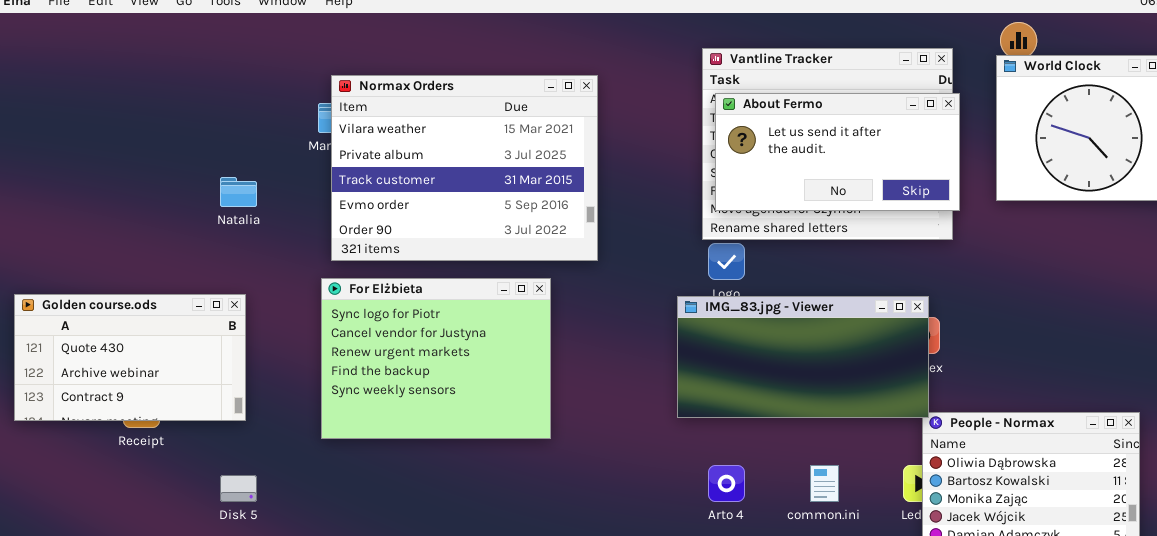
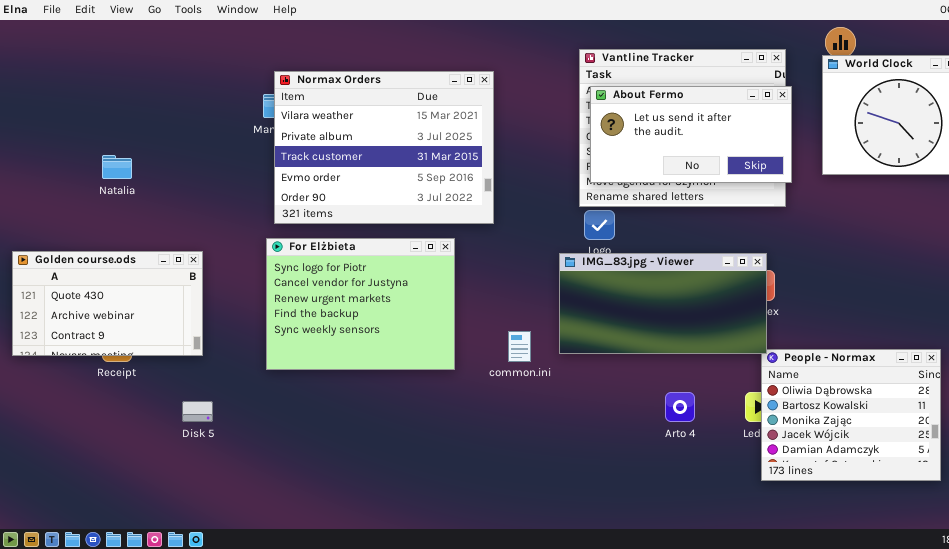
Natalia: [220,177,257,207] -> [102,155,132,179], moved
Arto 4: [708,465,745,502] -> [665,392,695,422], moved
common.ini: [810,465,839,502] -> [508,331,531,362], moved

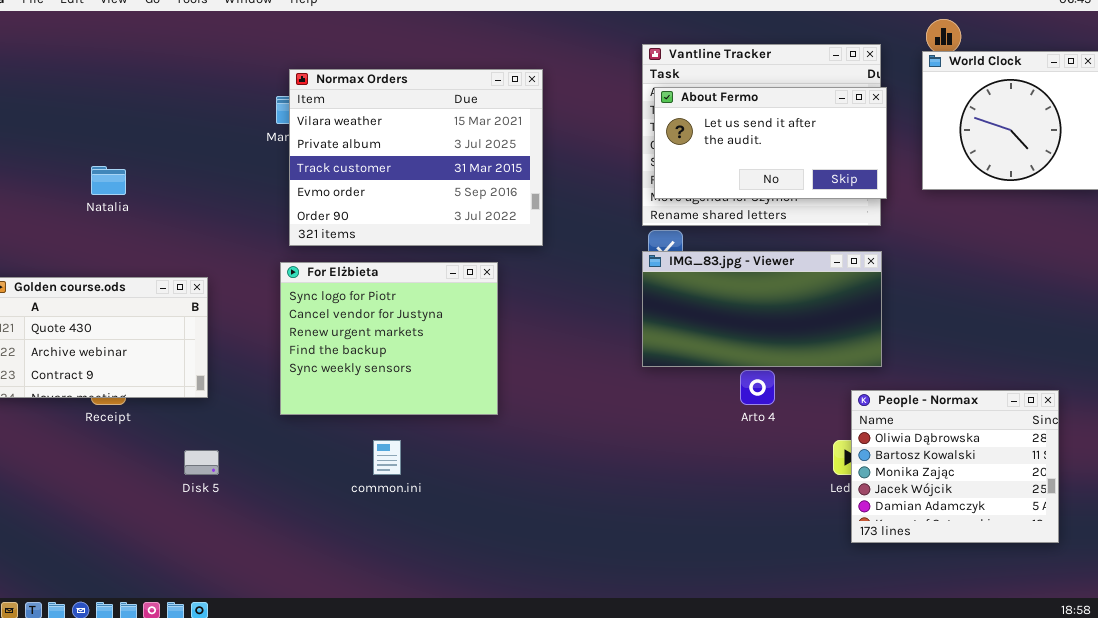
IMG_83.jpg - Viewer: [559,253,767,354] -> [642,251,882,367], moved
common.ini: [508,331,531,362] -> [373,440,401,475], moved
Arto 4: [665,392,695,422] -> [740,370,775,405], moved

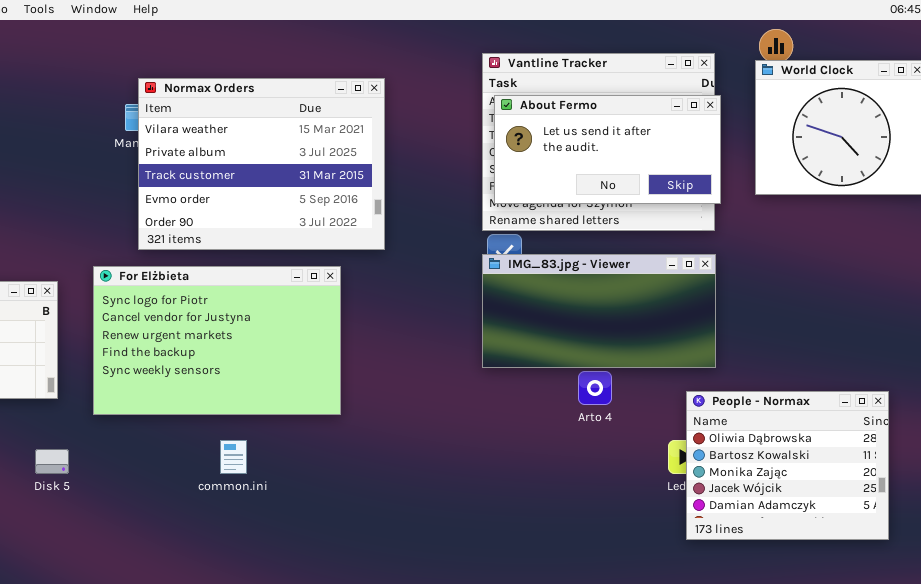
For Elżbieta: [280,262,498,415] -> [93,266,341,415], resized

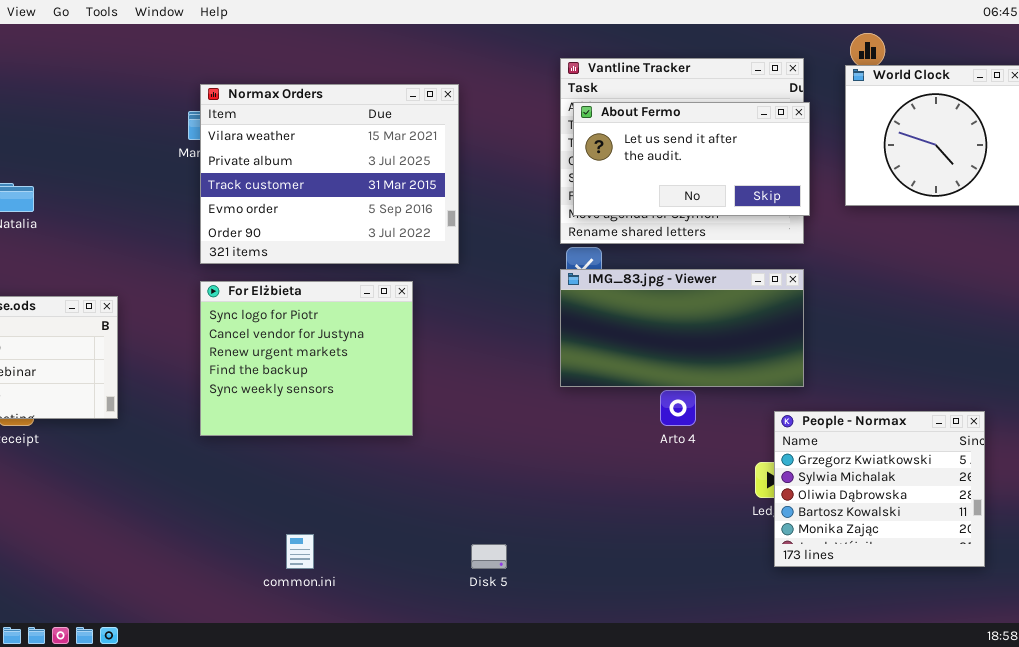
For Elżbieta: [93,266,341,415] -> [200,281,413,436], resized
People - Normax: [686,391,889,540] -> [774,411,985,567], scrolled up 2 rows
common.ini: [220,440,247,474] -> [286,534,314,569], moved
Disk 5: [35,449,69,474] -> [471,544,507,569], moved

